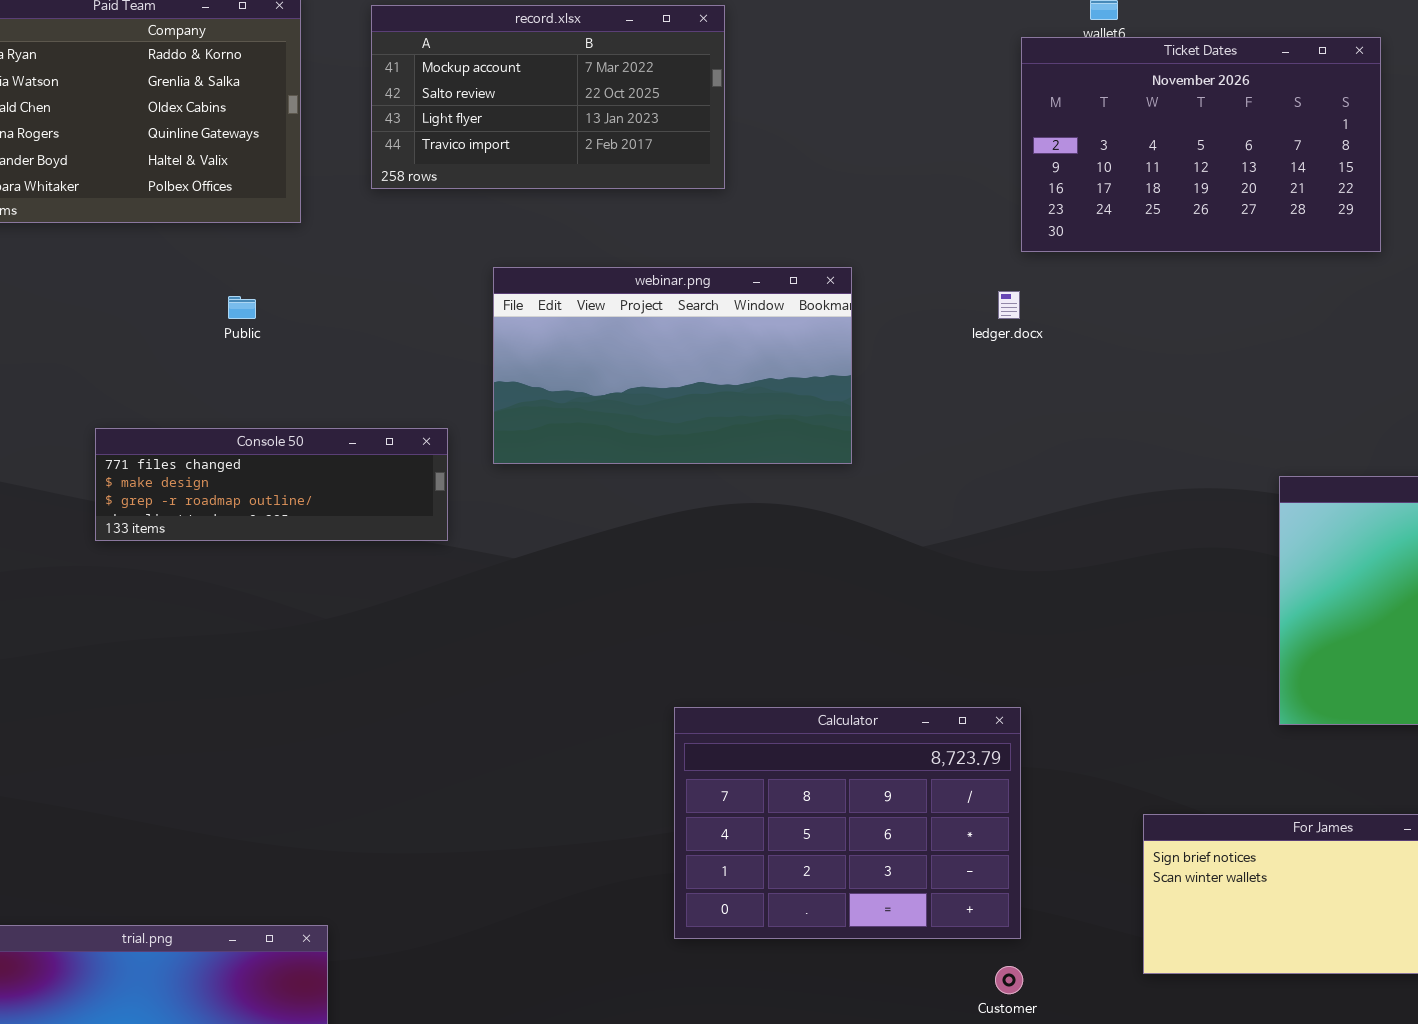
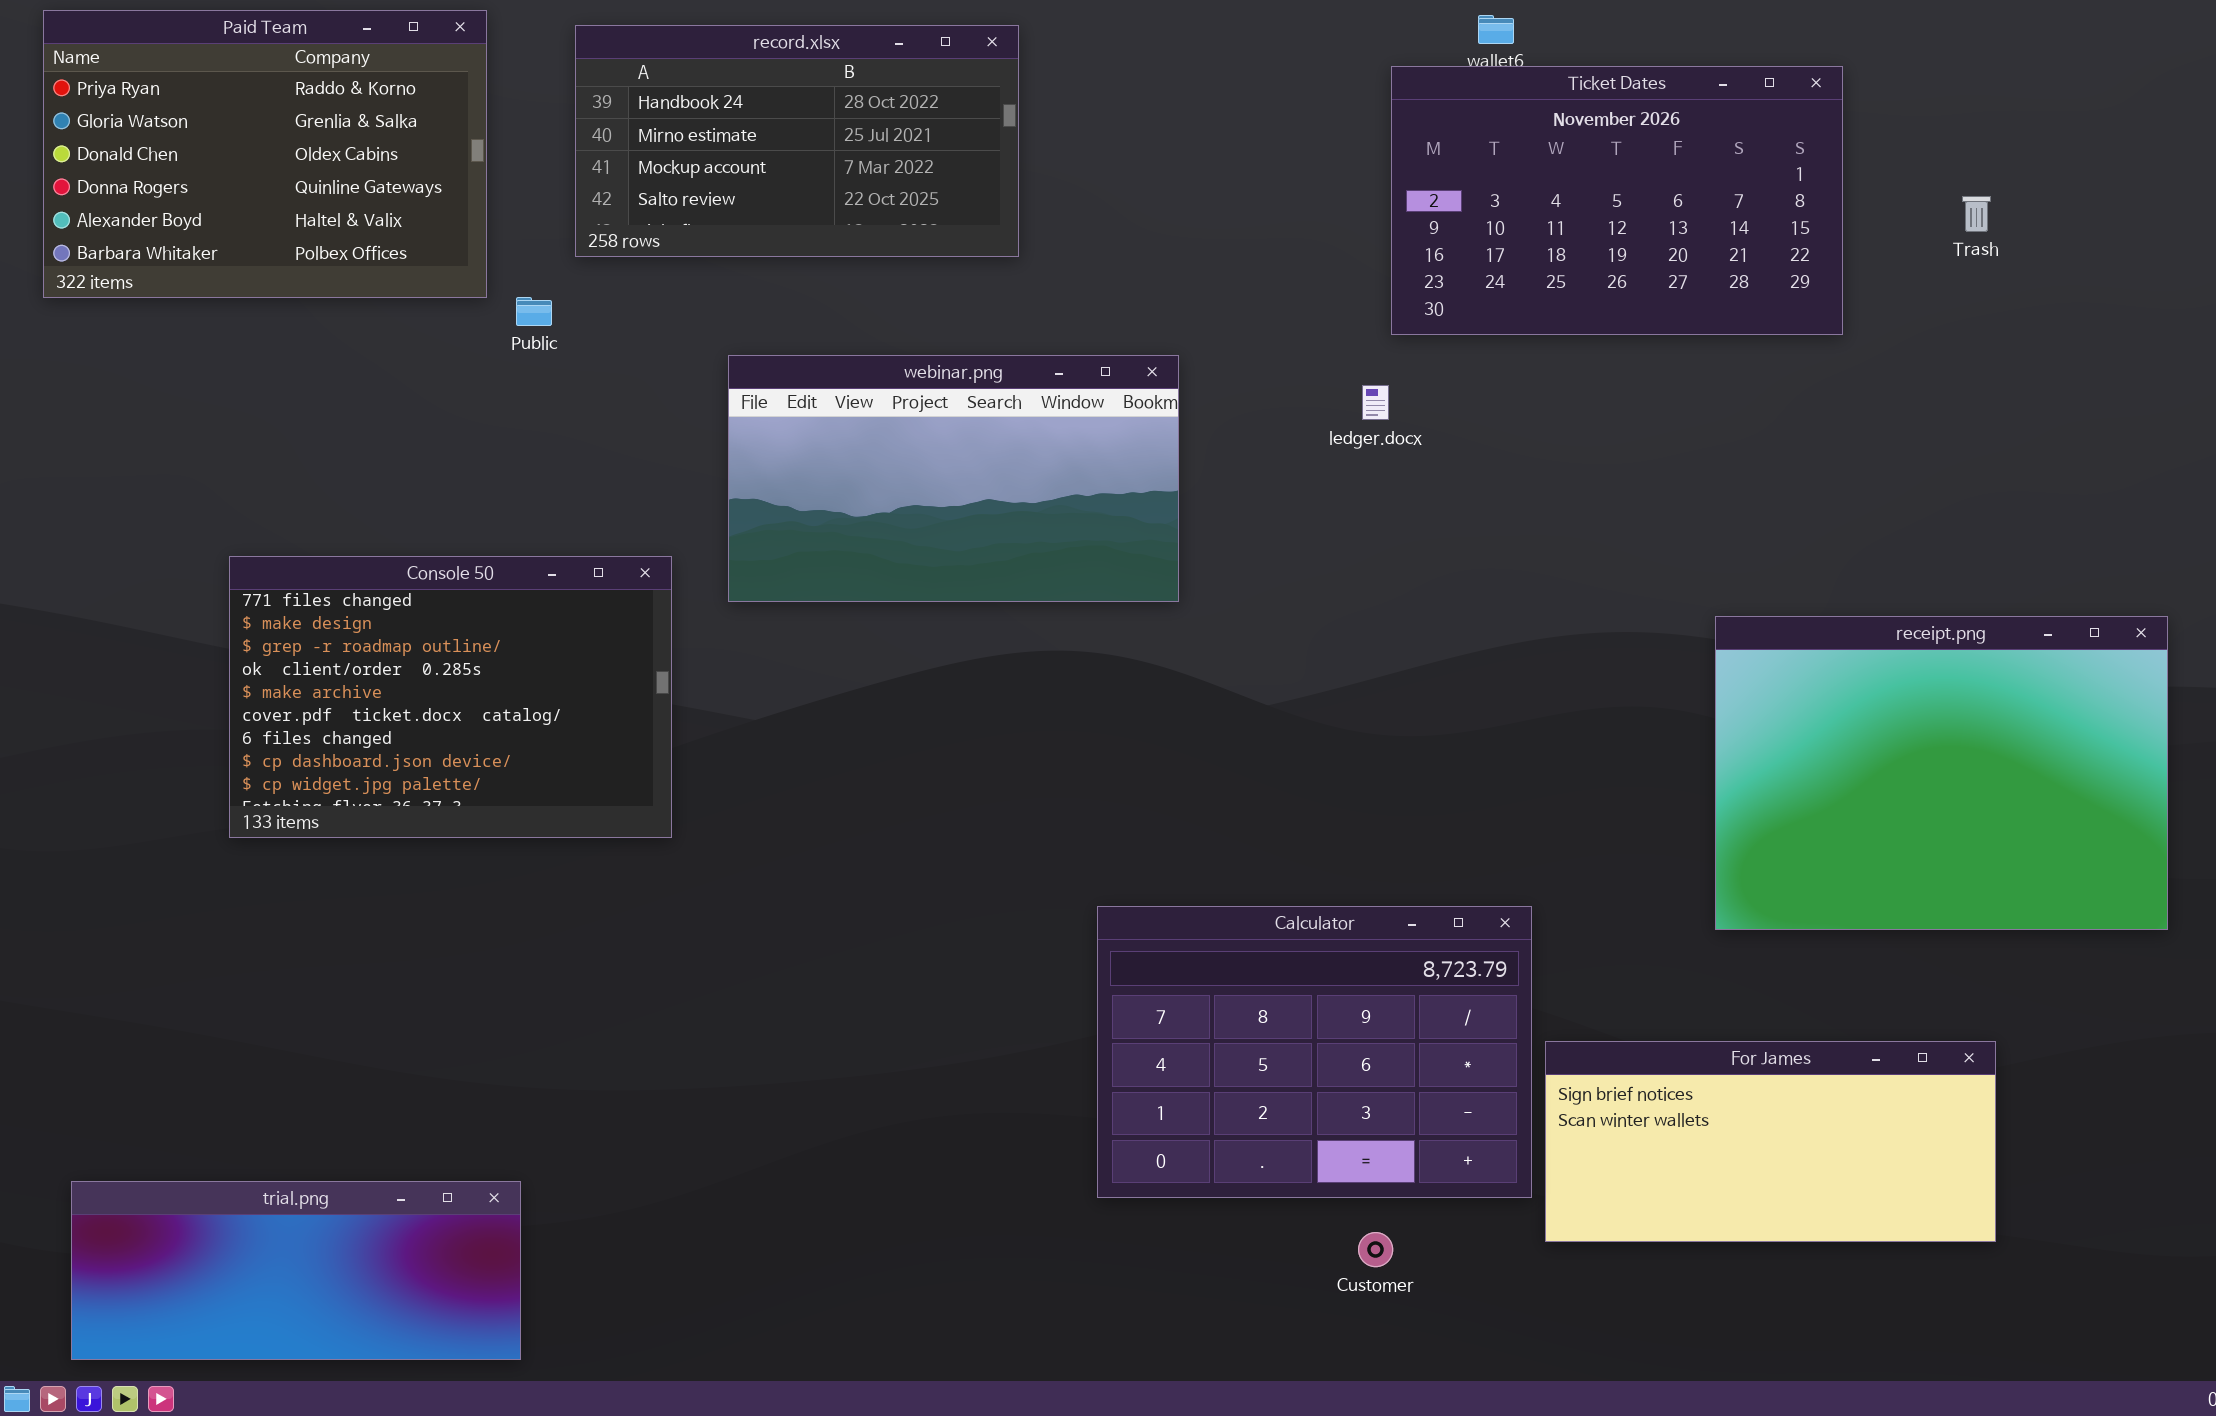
record.xlsx: [371,5,725,189] -> [575,25,1019,257], scrolled up 2 rows
Public: [228,296,256,319] -> [516,297,552,326], moved
Console 50: [95,428,448,541] -> [229,556,672,838], resized
Calculator: [674,707,1021,939] -> [1097,906,1532,1198], moved

